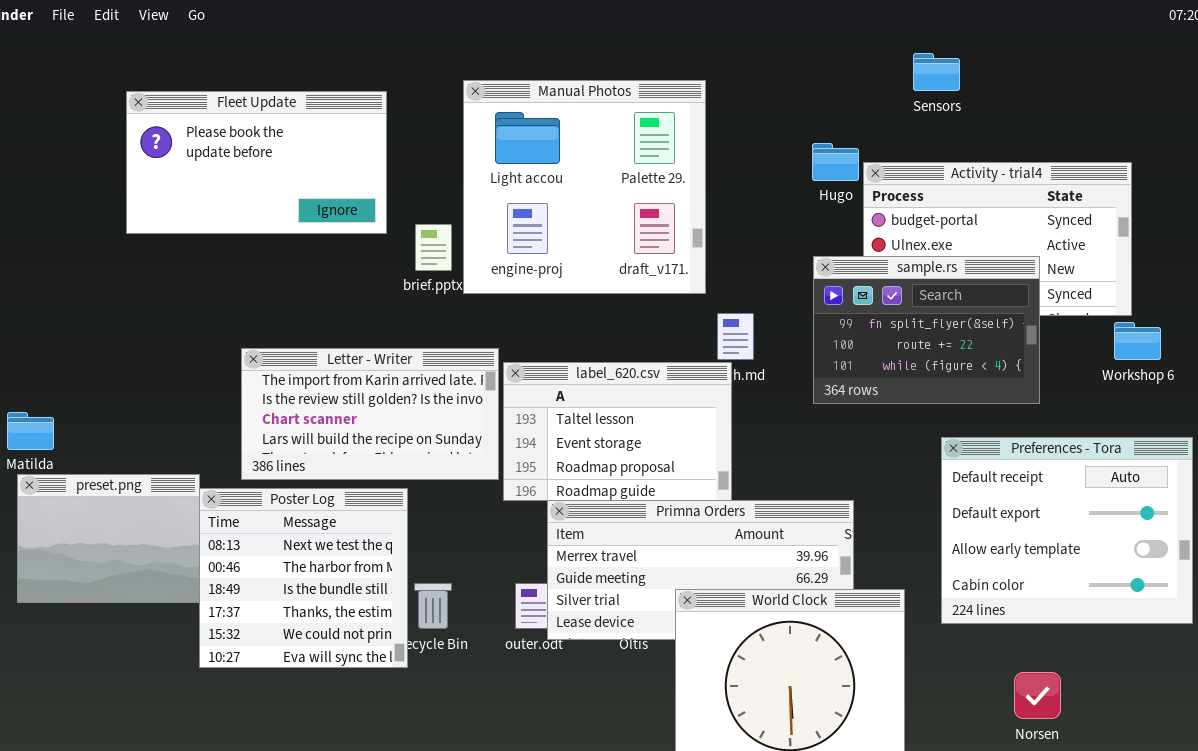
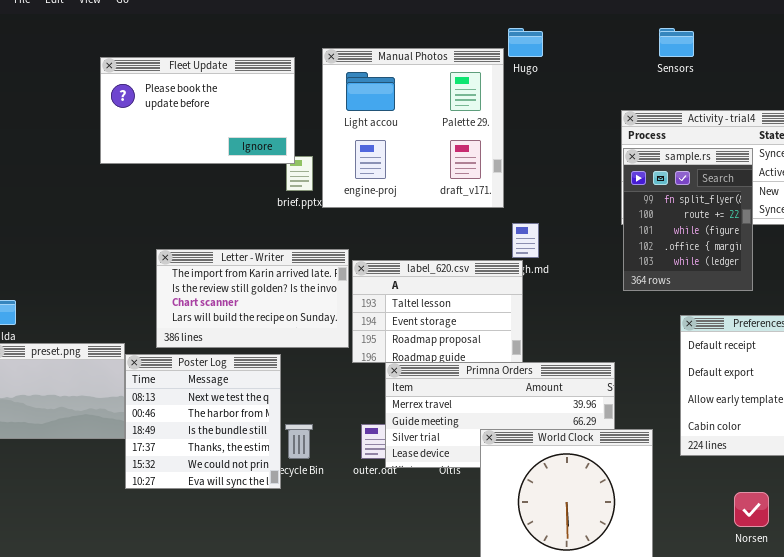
Fleet Update: [126,91,387,234] -> [100,57,295,164], moved
Hugo: [812,143,859,181] -> [508,28,543,57], moved
sample.rs: [813,256,1040,404] -> [623,148,753,291], resized

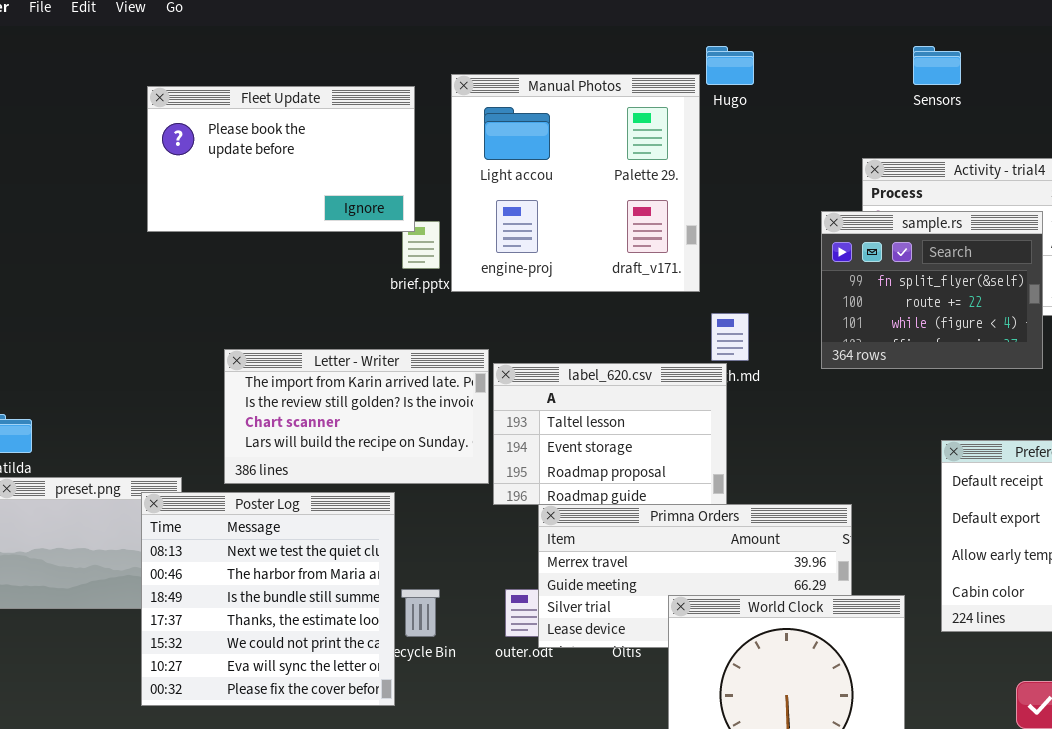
sample.rs: [623,148,753,291] -> [821,211,1043,369], resized
Poster Log: [125,354,281,489] -> [141,492,395,706], resized

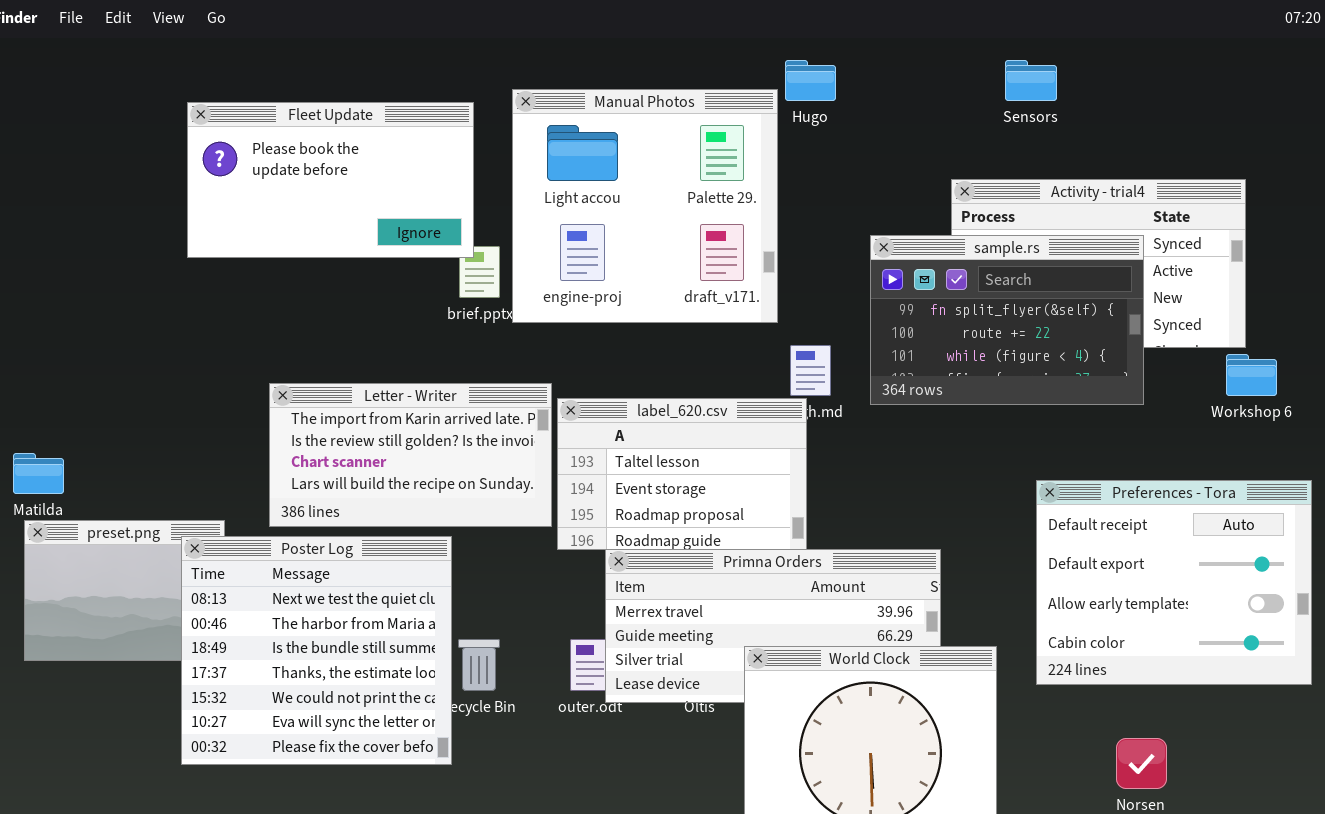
sample.rs: [821,211,1043,369] -> [870,235,1144,405], resized

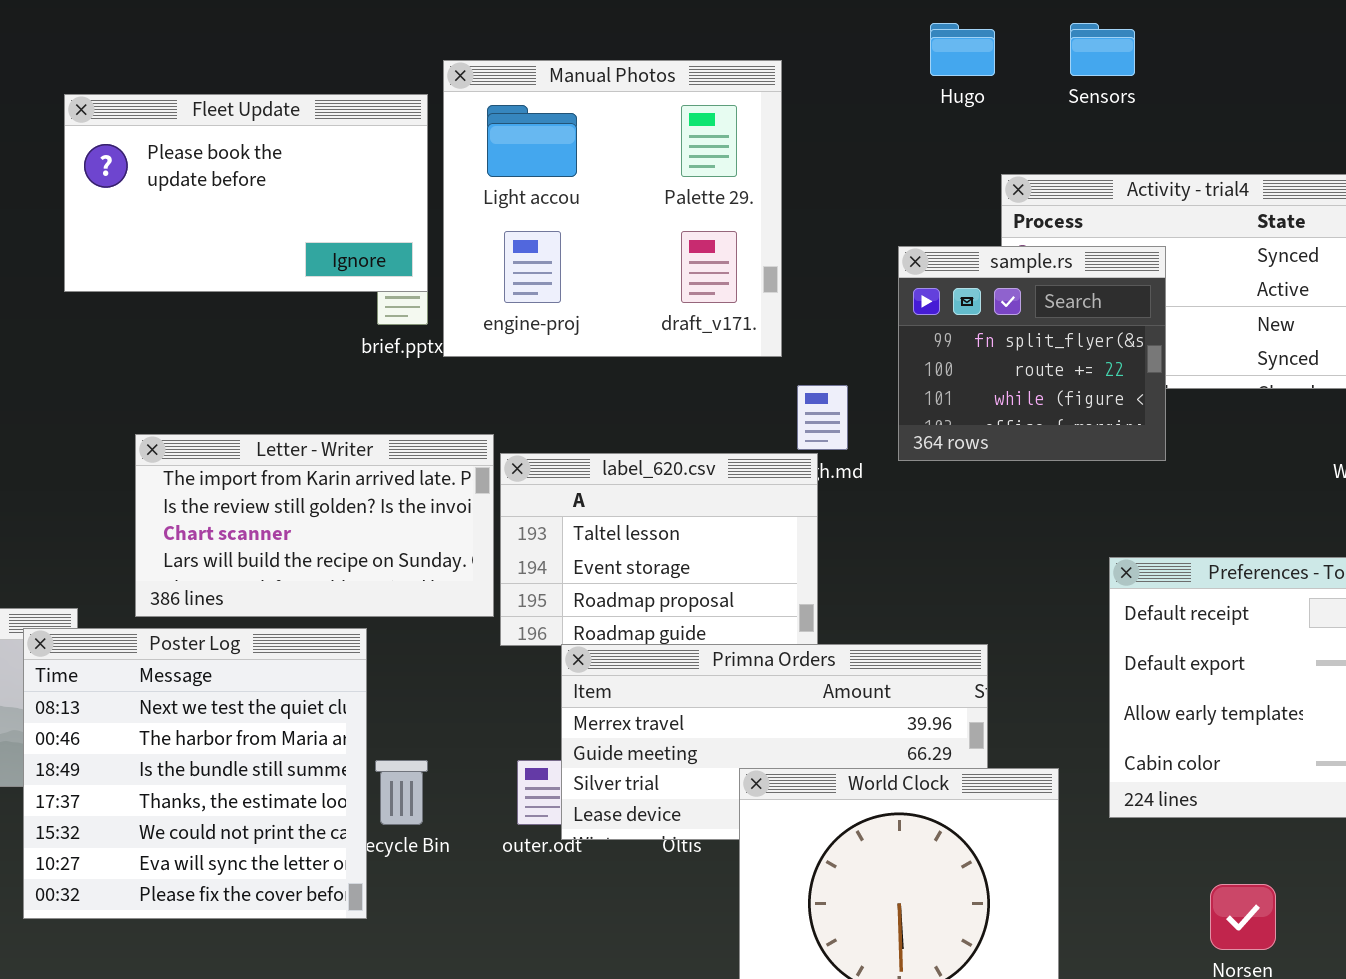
Hugo: [785,60,836,101] -> [930,23,995,76], moved
Fleet Update: [187,102,474,258] -> [64,94,428,292], moved
sample.rs: [870,235,1144,405] -> [898,246,1166,461], resized

